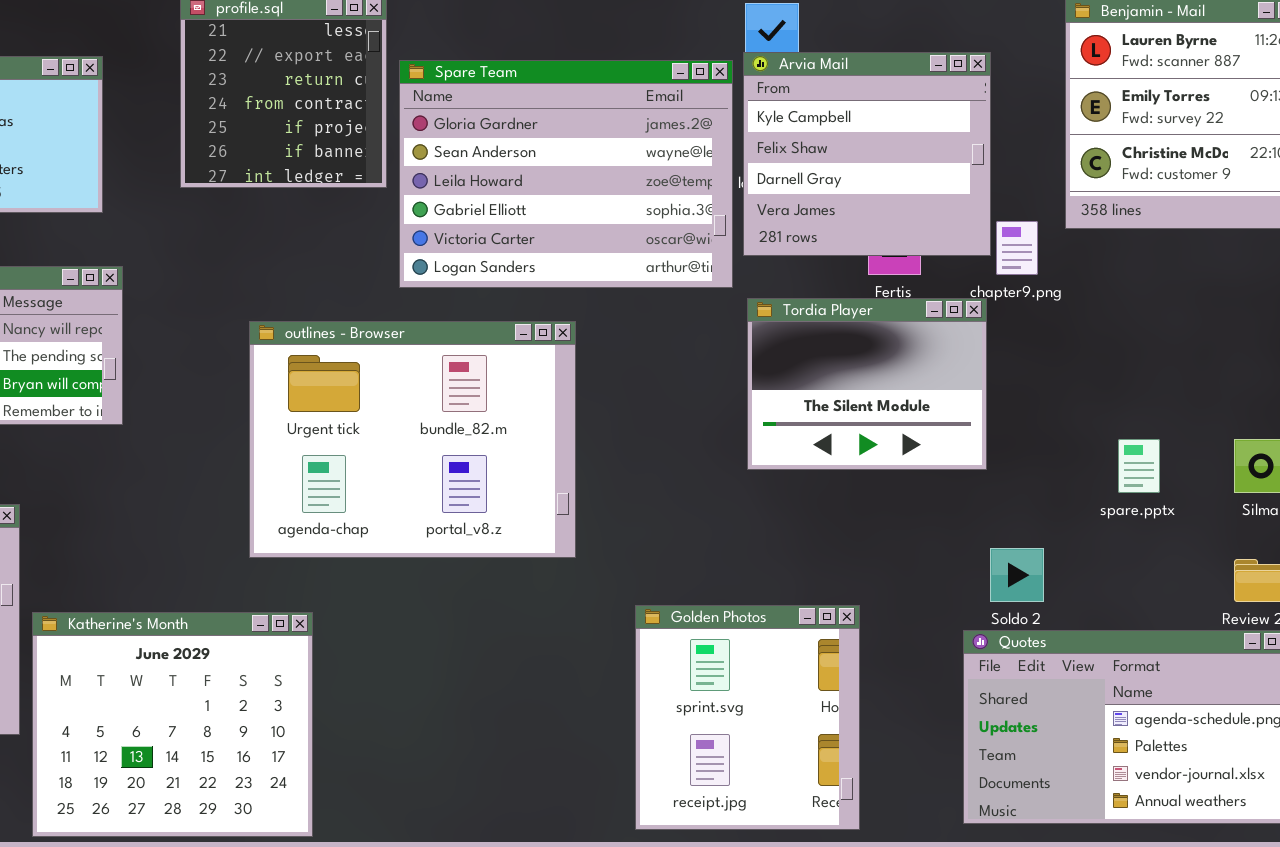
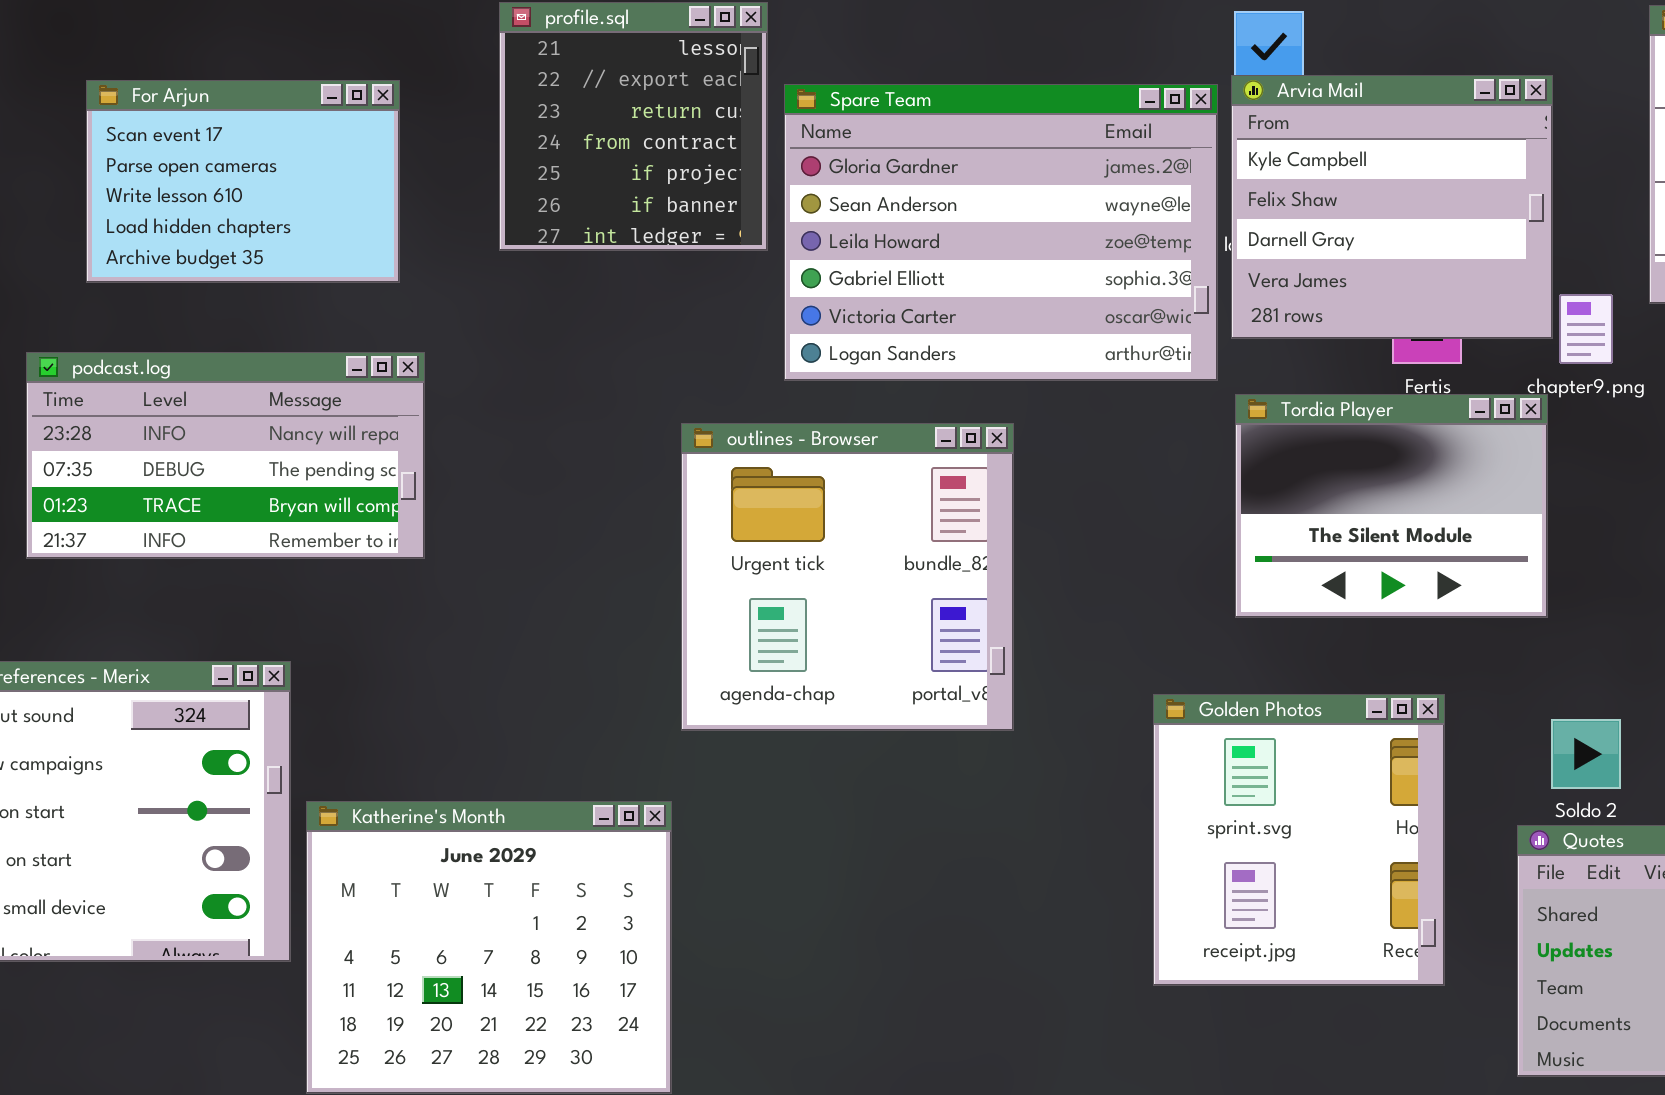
outlines - Browser: [249,321,576,558] -> [681,423,1014,731], resized
Golden Photos: [635,605,860,830] -> [1153,694,1445,986], moved

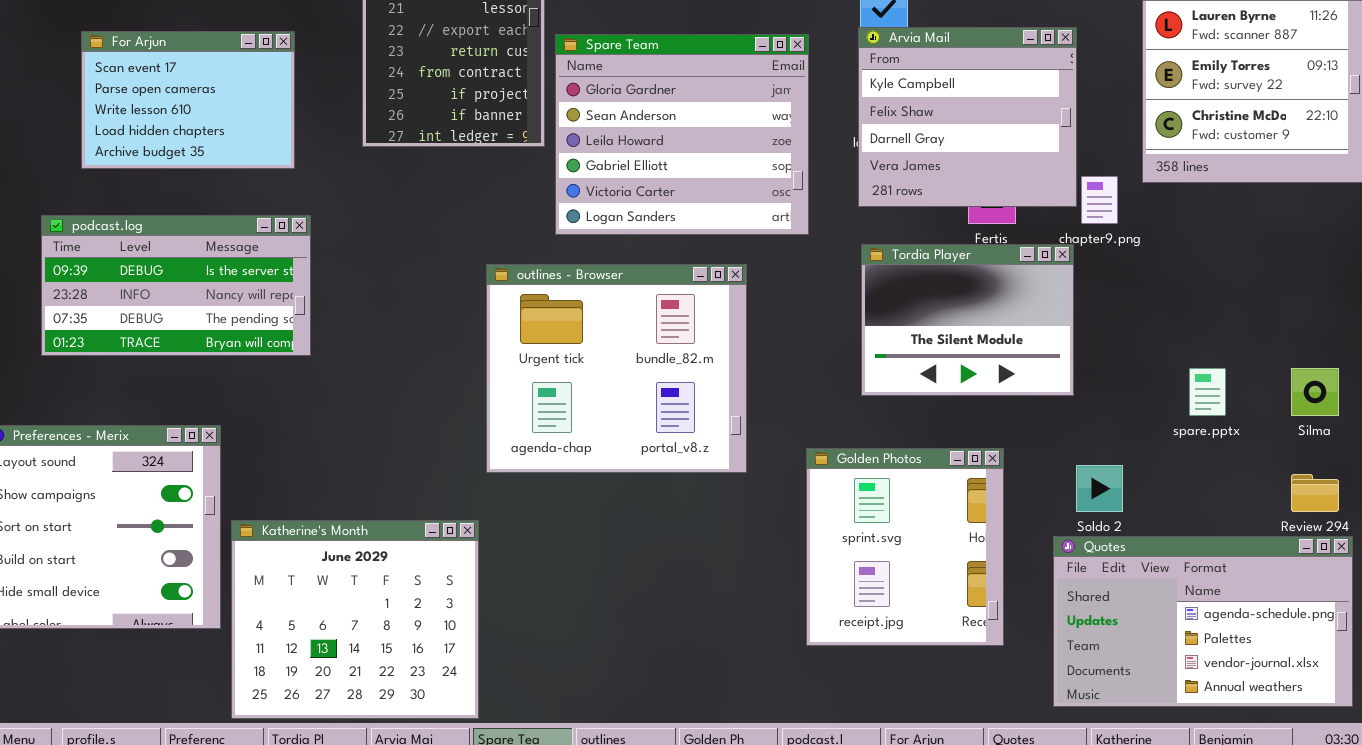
Spare Team: [784,84,1218,381] -> [555,34,809,235], resized
podcast.log: [26,352,425,559] -> [41,215,311,356], scrolled up 1 row
outlines - Browser: [681,423,1014,731] -> [486,264,747,473], resized

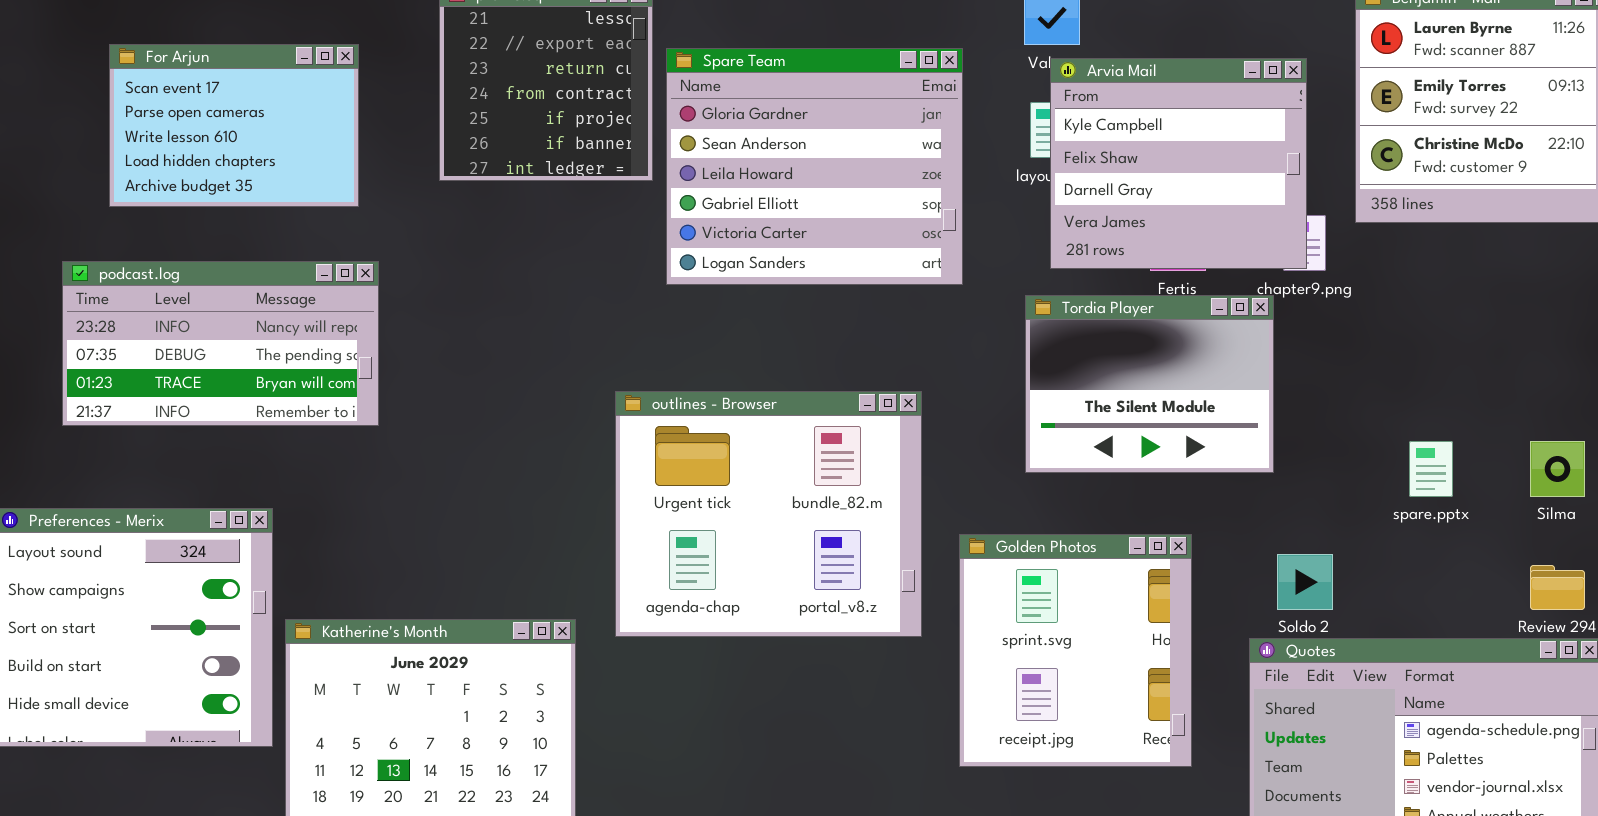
Arvia Mail: [858,27,1077,207] -> [1050,58,1307,269], moved
podcast.log: [41,215,311,356] -> [62,261,379,426], scrolled down 1 row
outlines - Browser: [486,264,747,473] -> [615,391,922,637], moved

